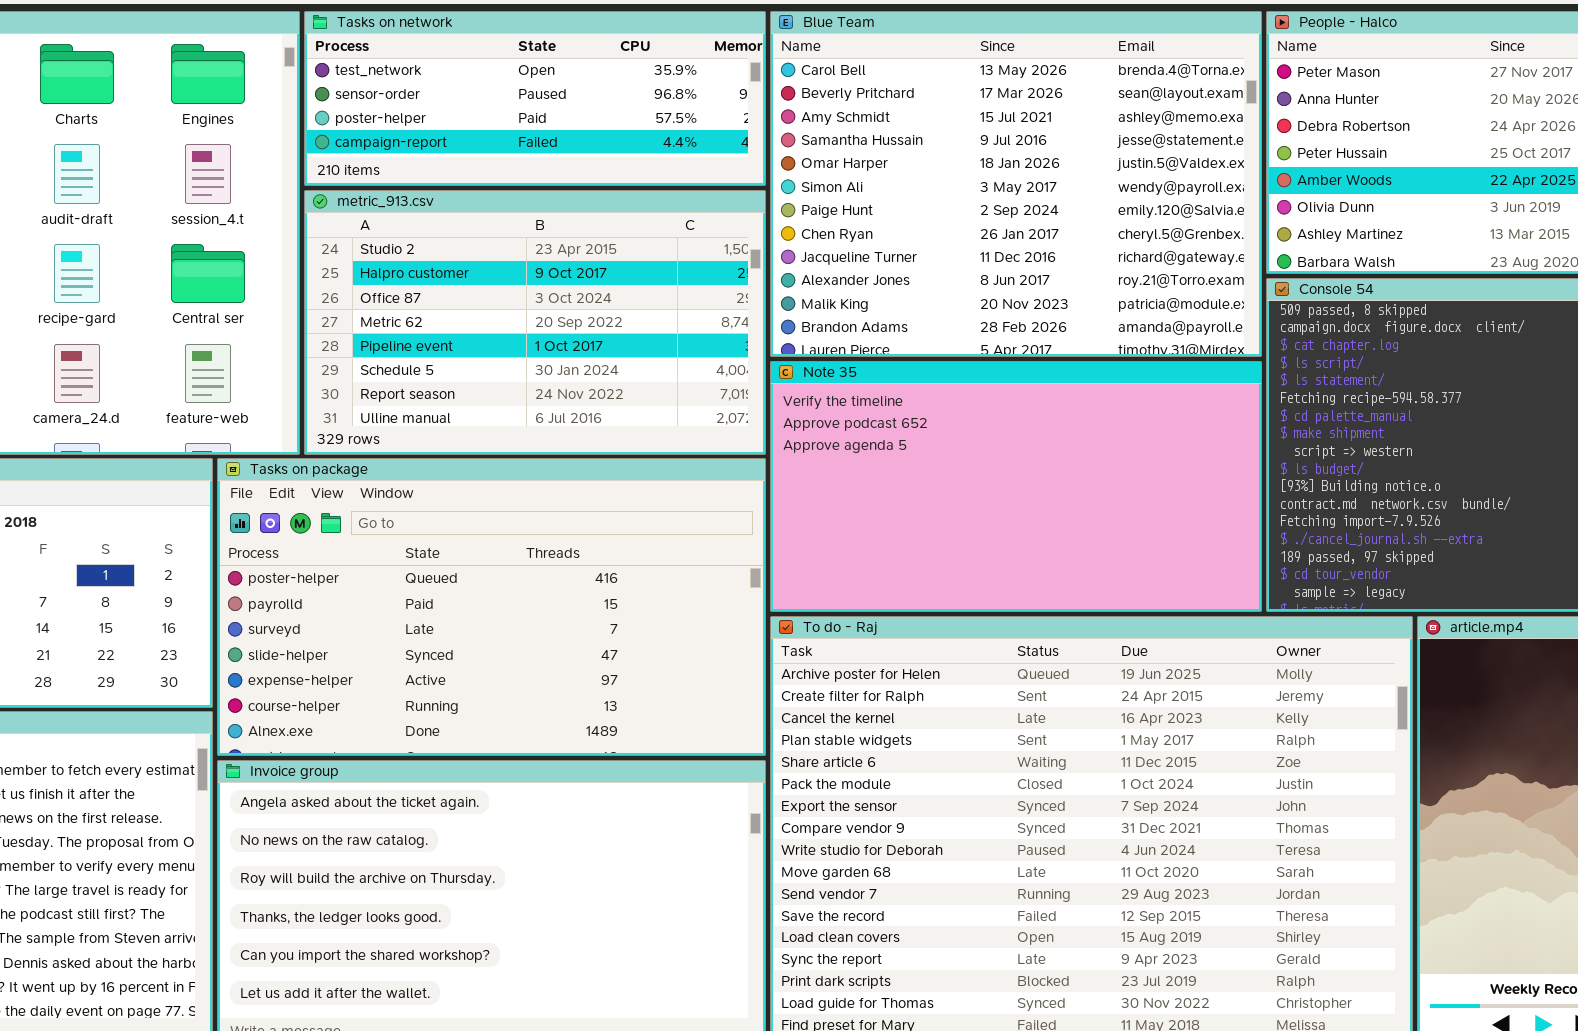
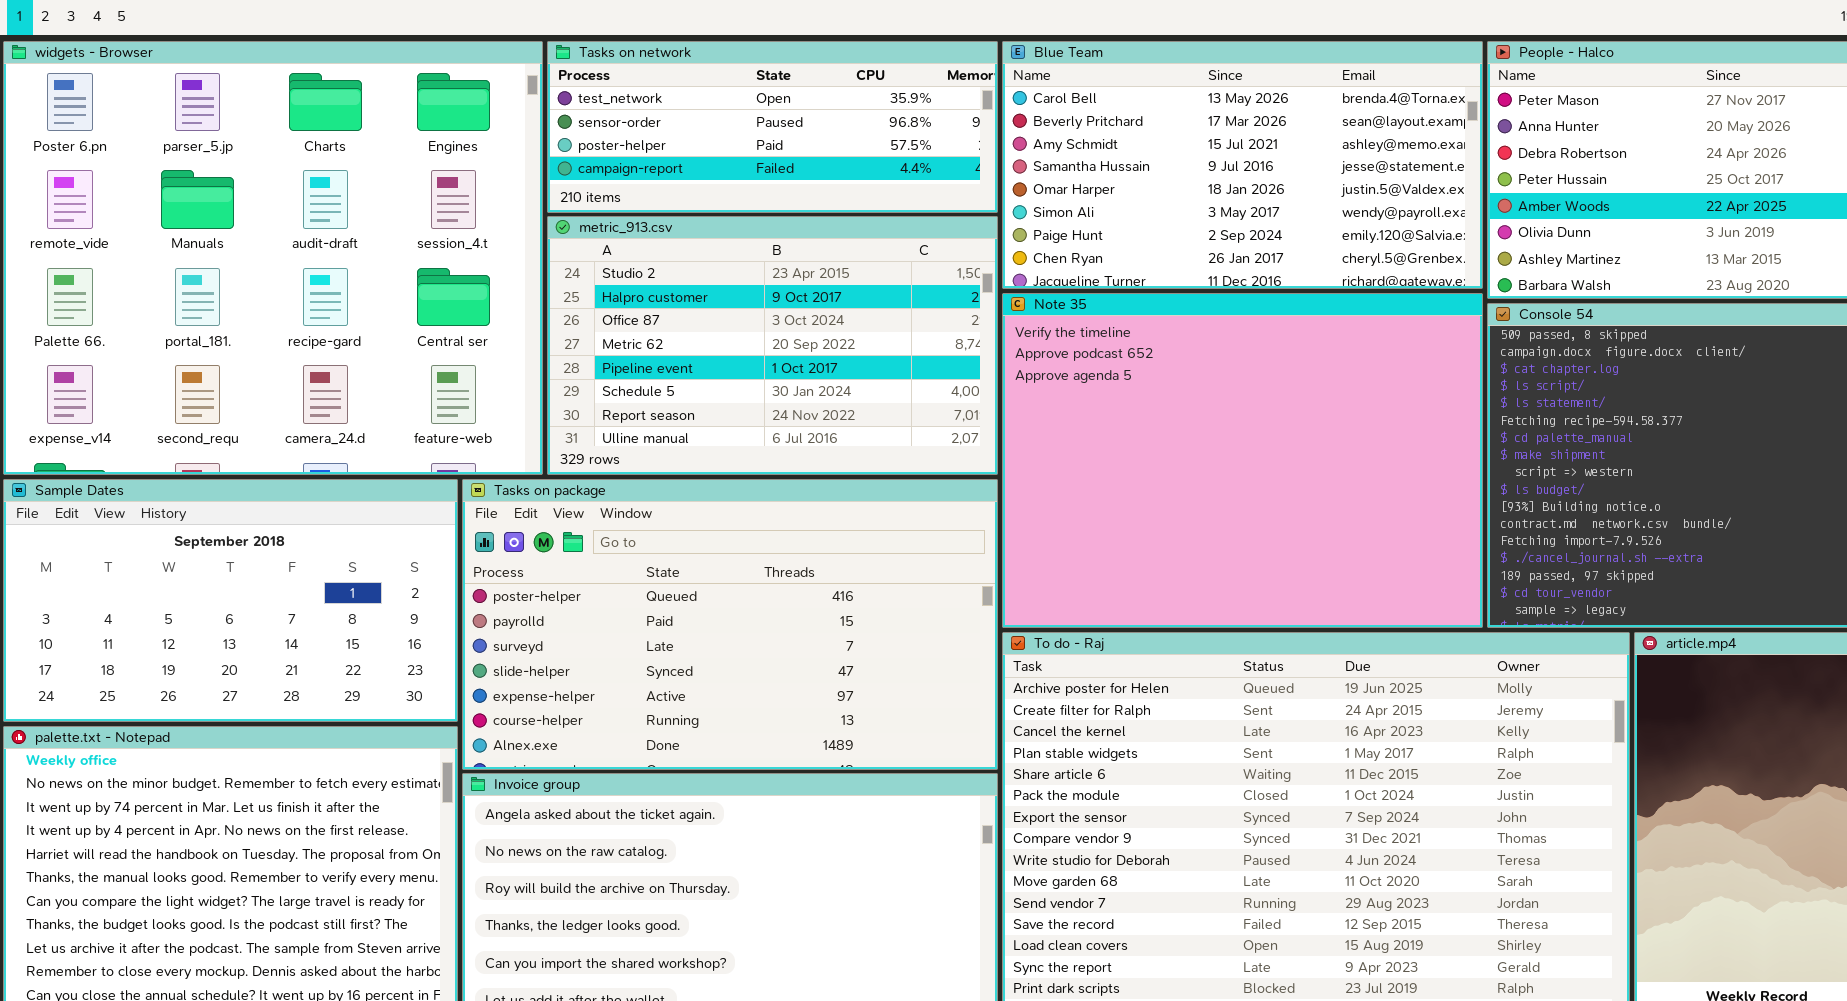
Blue Team: [770,11,1262,357] -> [1002,41,1483,289], resized
Note 35: [770,361,1262,612] -> [1002,293,1483,628], resized

